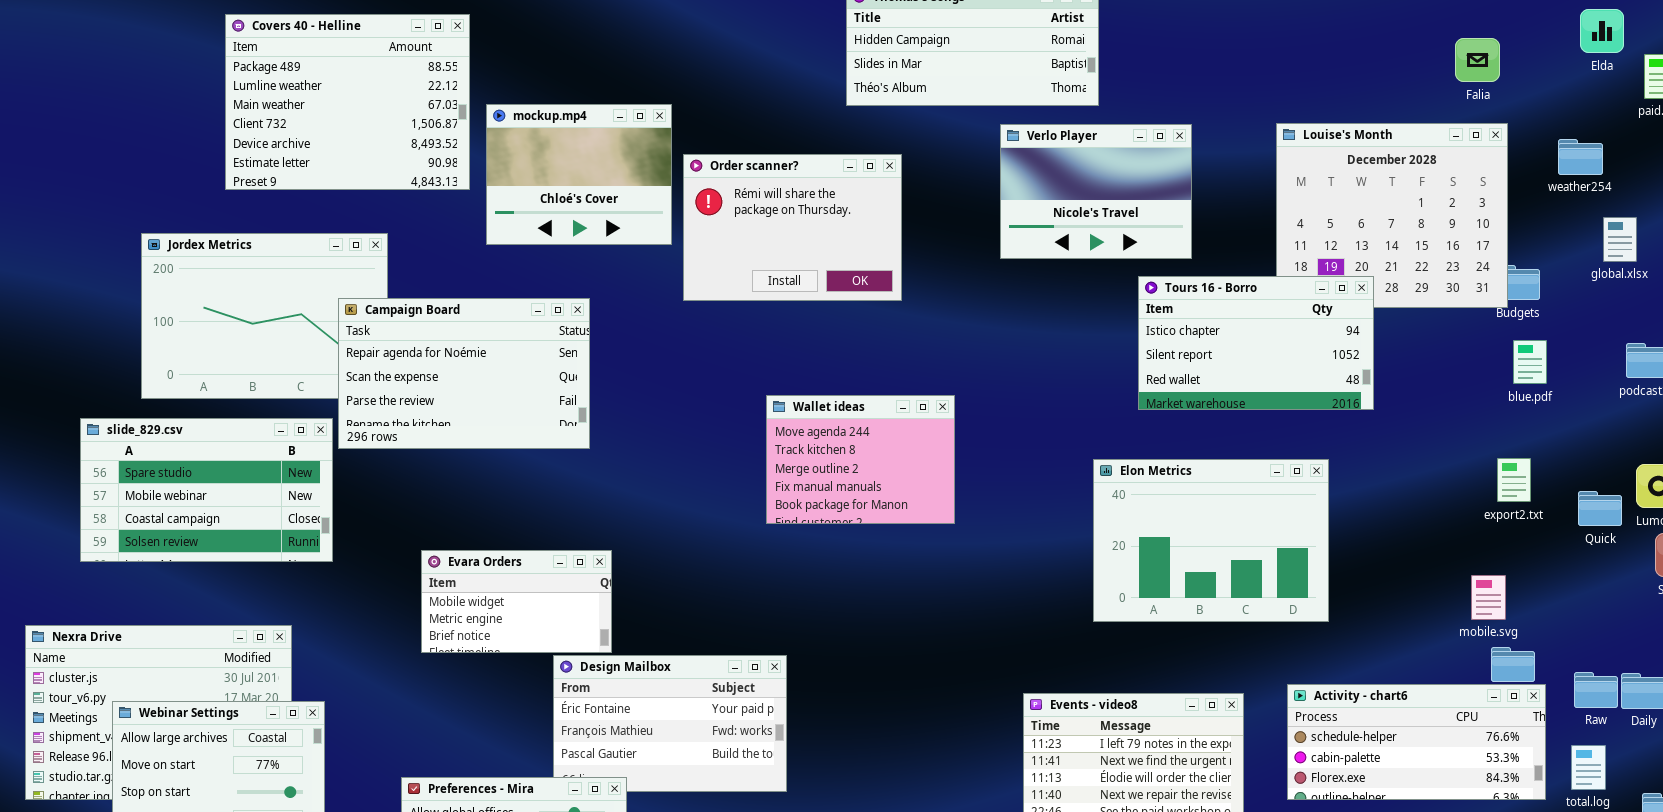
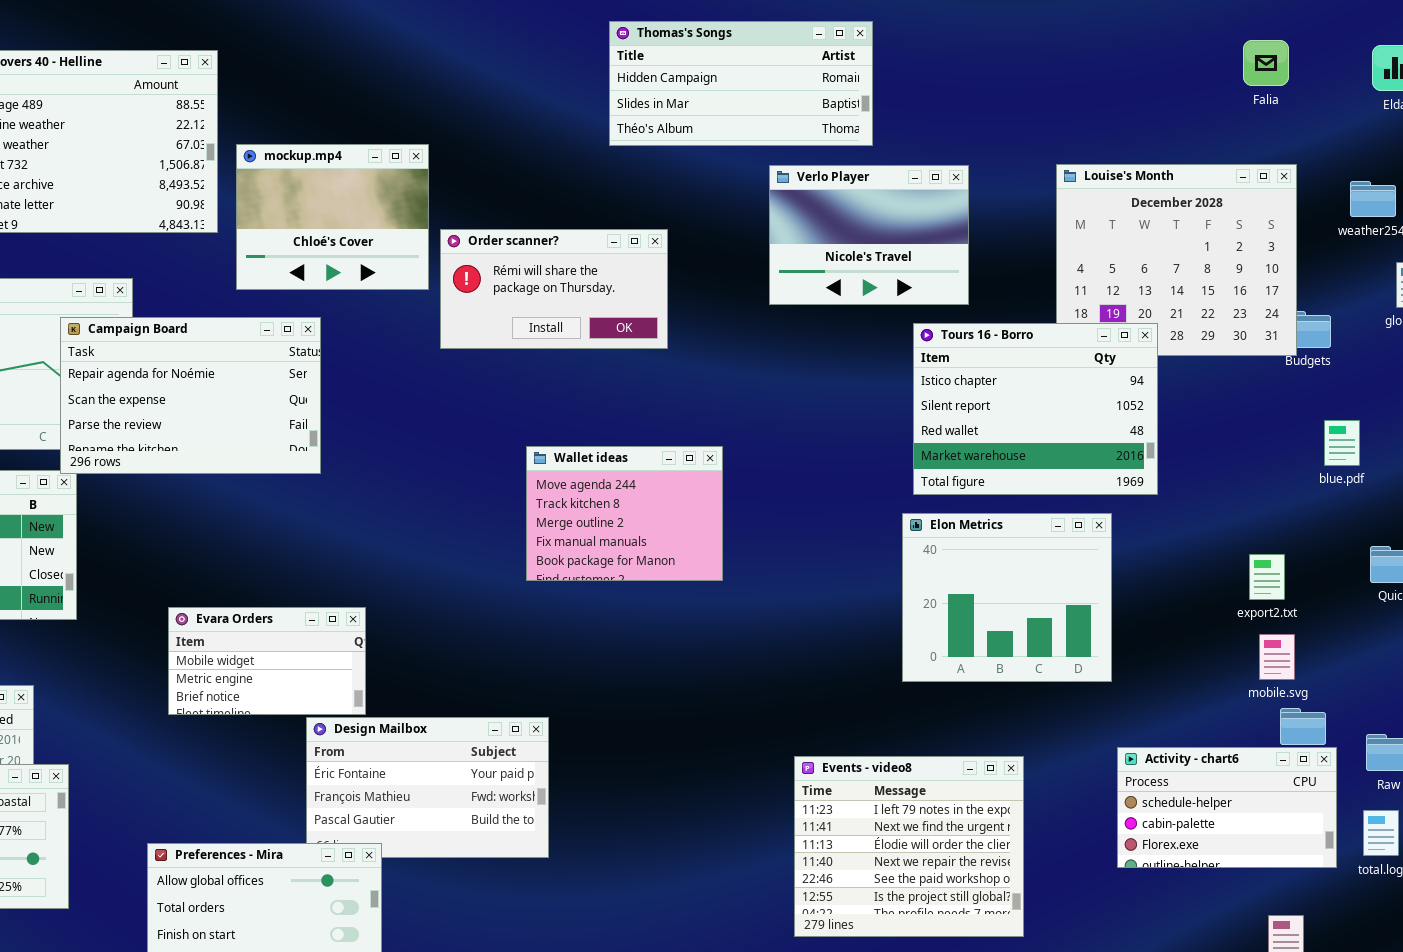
Falia: [1455,38,1500,82] -> [1243,40,1289,86], moved
Order scanner?: [683,154,902,301] -> [440,229,668,349], resized
Tours 16 - Borro: [1138,276,1374,410] -> [913,323,1158,495], resized
Campaign Board: [338,298,590,449] -> [60,317,321,474], moved
blue.pdf: [1513,340,1547,384] -> [1324,420,1360,466], moved
export2.txt: [1497,458,1531,502] -> [1249,554,1285,600], moved
Elon Metrics: [1093,459,1329,622] -> [902,513,1112,682], resized
Activity - chart6: [1287,684,1546,800] -> [1117,747,1337,868], resized

